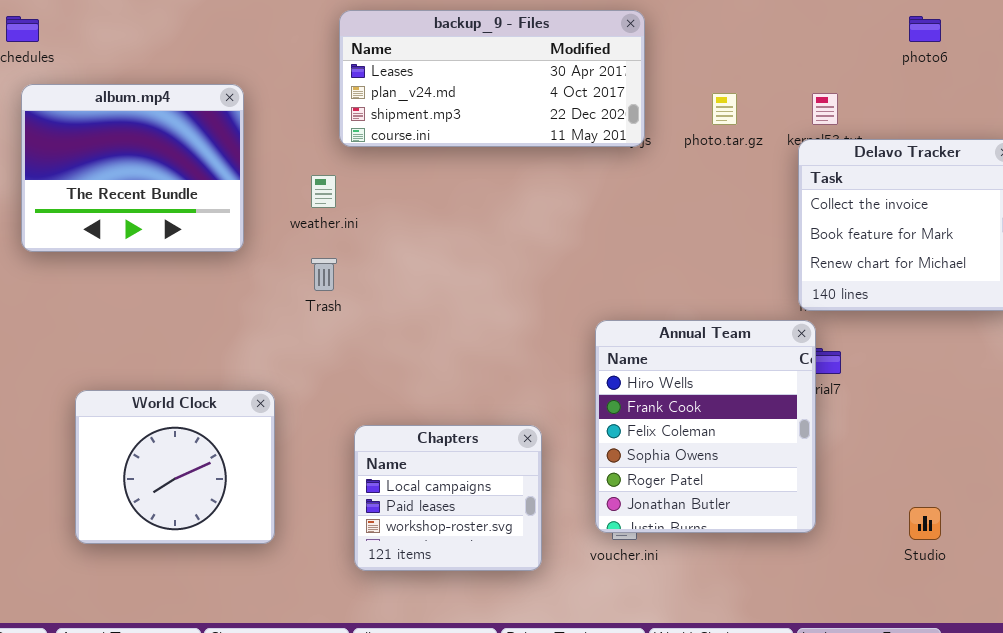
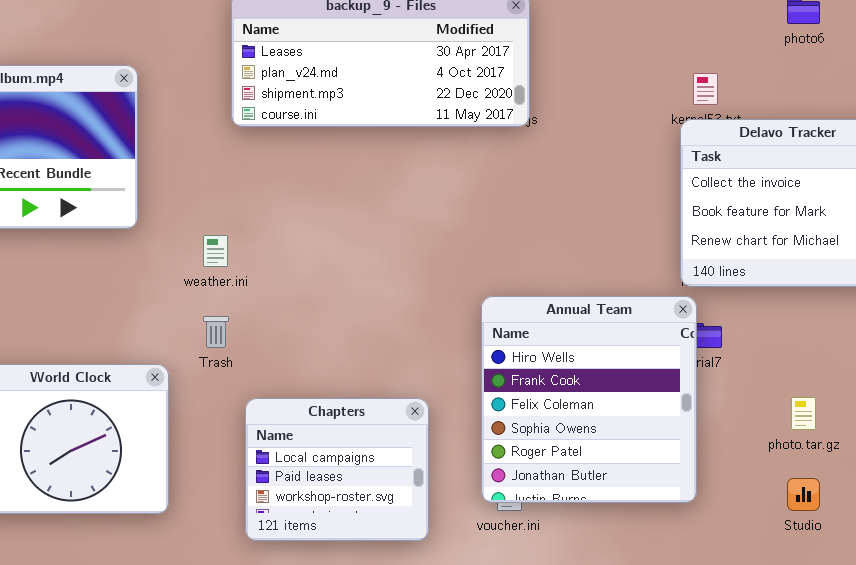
photo.tar.gz: [712,93,737,125] -> [791,397,816,430], moved
weather.ini: [311,175,336,208] -> [203,235,228,267], moved
Trash: [311,258,337,291] -> [203,316,229,348], moved

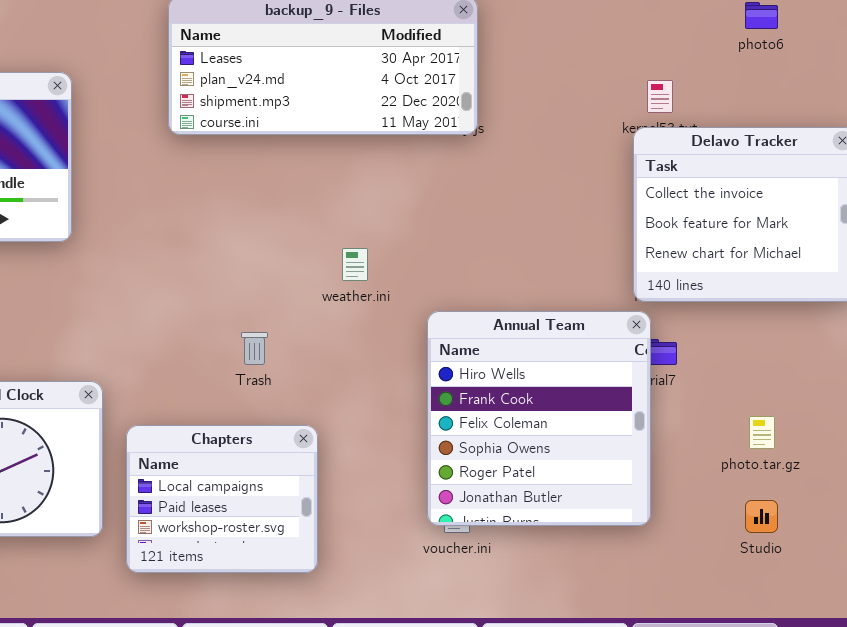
weather.ini: [203,235,228,267] -> [342,248,368,281], moved
Trash: [203,316,229,348] -> [241,332,268,365], moved
Chapters: [245,398,429,541] -> [126,425,318,573], moved

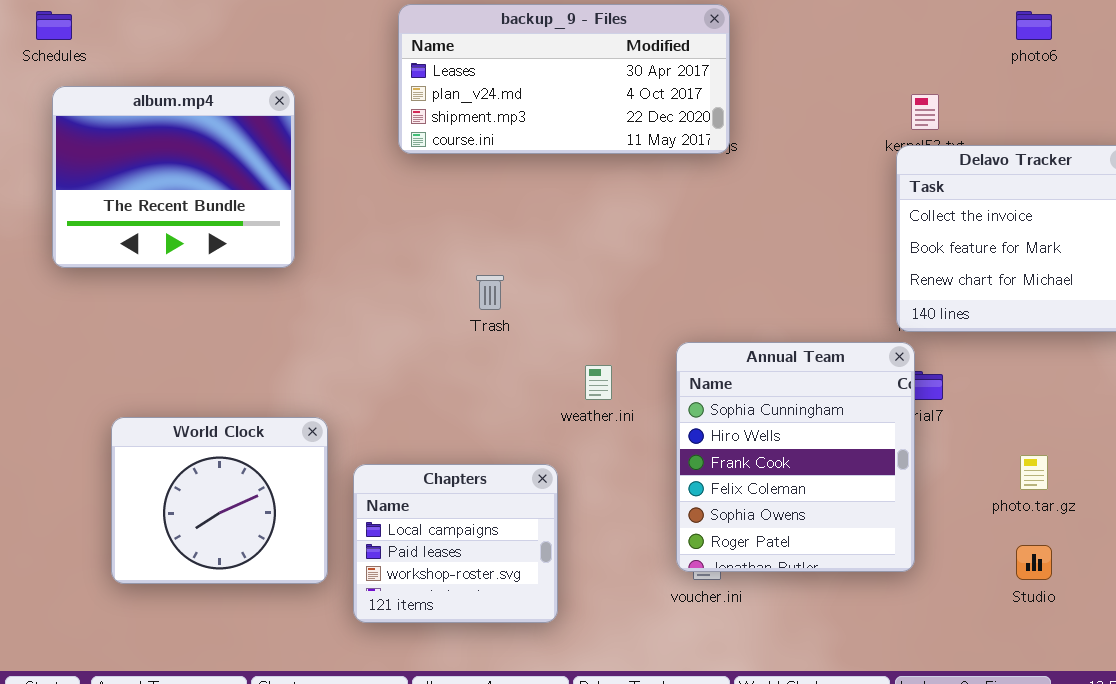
weather.ini: [342,248,368,281] -> [585,365,612,400], moved
Annual Team: [427,311,651,526] -> [676,342,915,572], scrolled up 1 row
Trash: [241,332,268,365] -> [476,275,504,310], moved

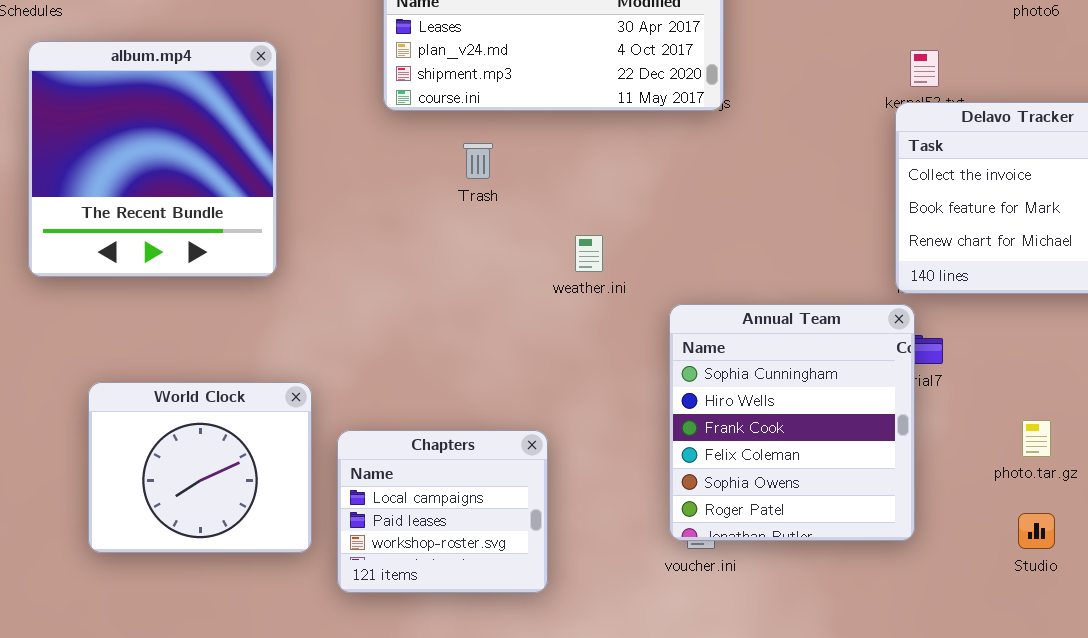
album.mp4: [52,86,295,268] -> [28,41,277,277], resized
Trash: [476,275,504,310] -> [463,143,493,179], moved
weather.ini: [585,365,612,400] -> [575,235,603,272], moved

